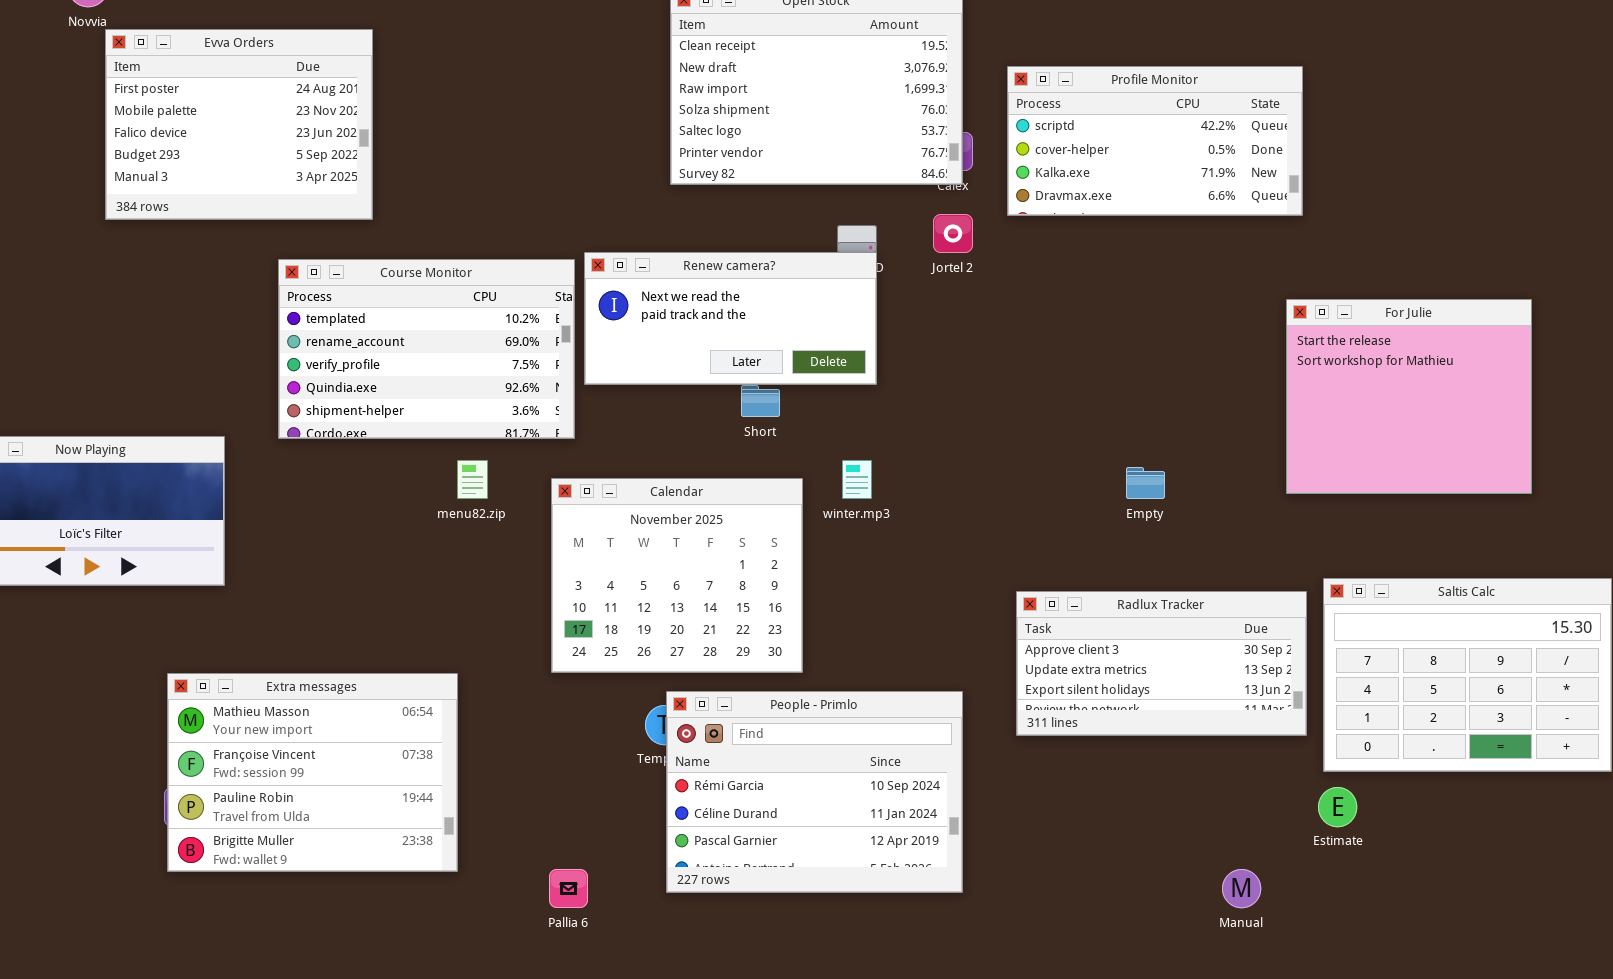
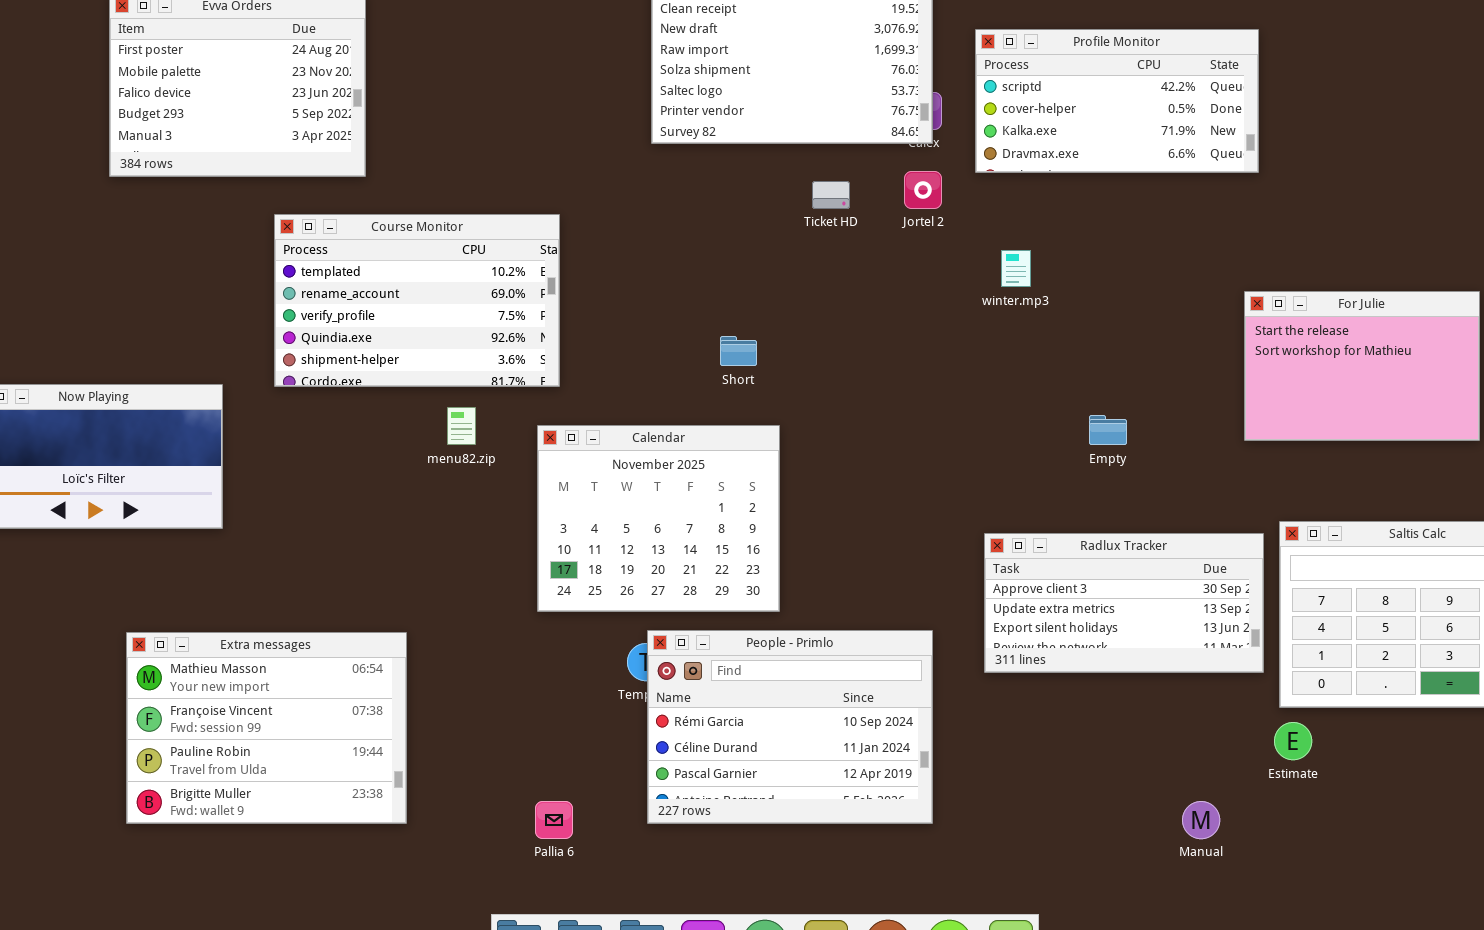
Renew camera?: [584,252,877,385] -> none, closed
For Julie: [1286,299,1532,494] -> [1244,291,1480,441], resized
winter.mp3: [842,460,872,499] -> [1001,250,1031,287], moved
Extra messages: [167,673,458,872] -> [126,632,407,824], moved

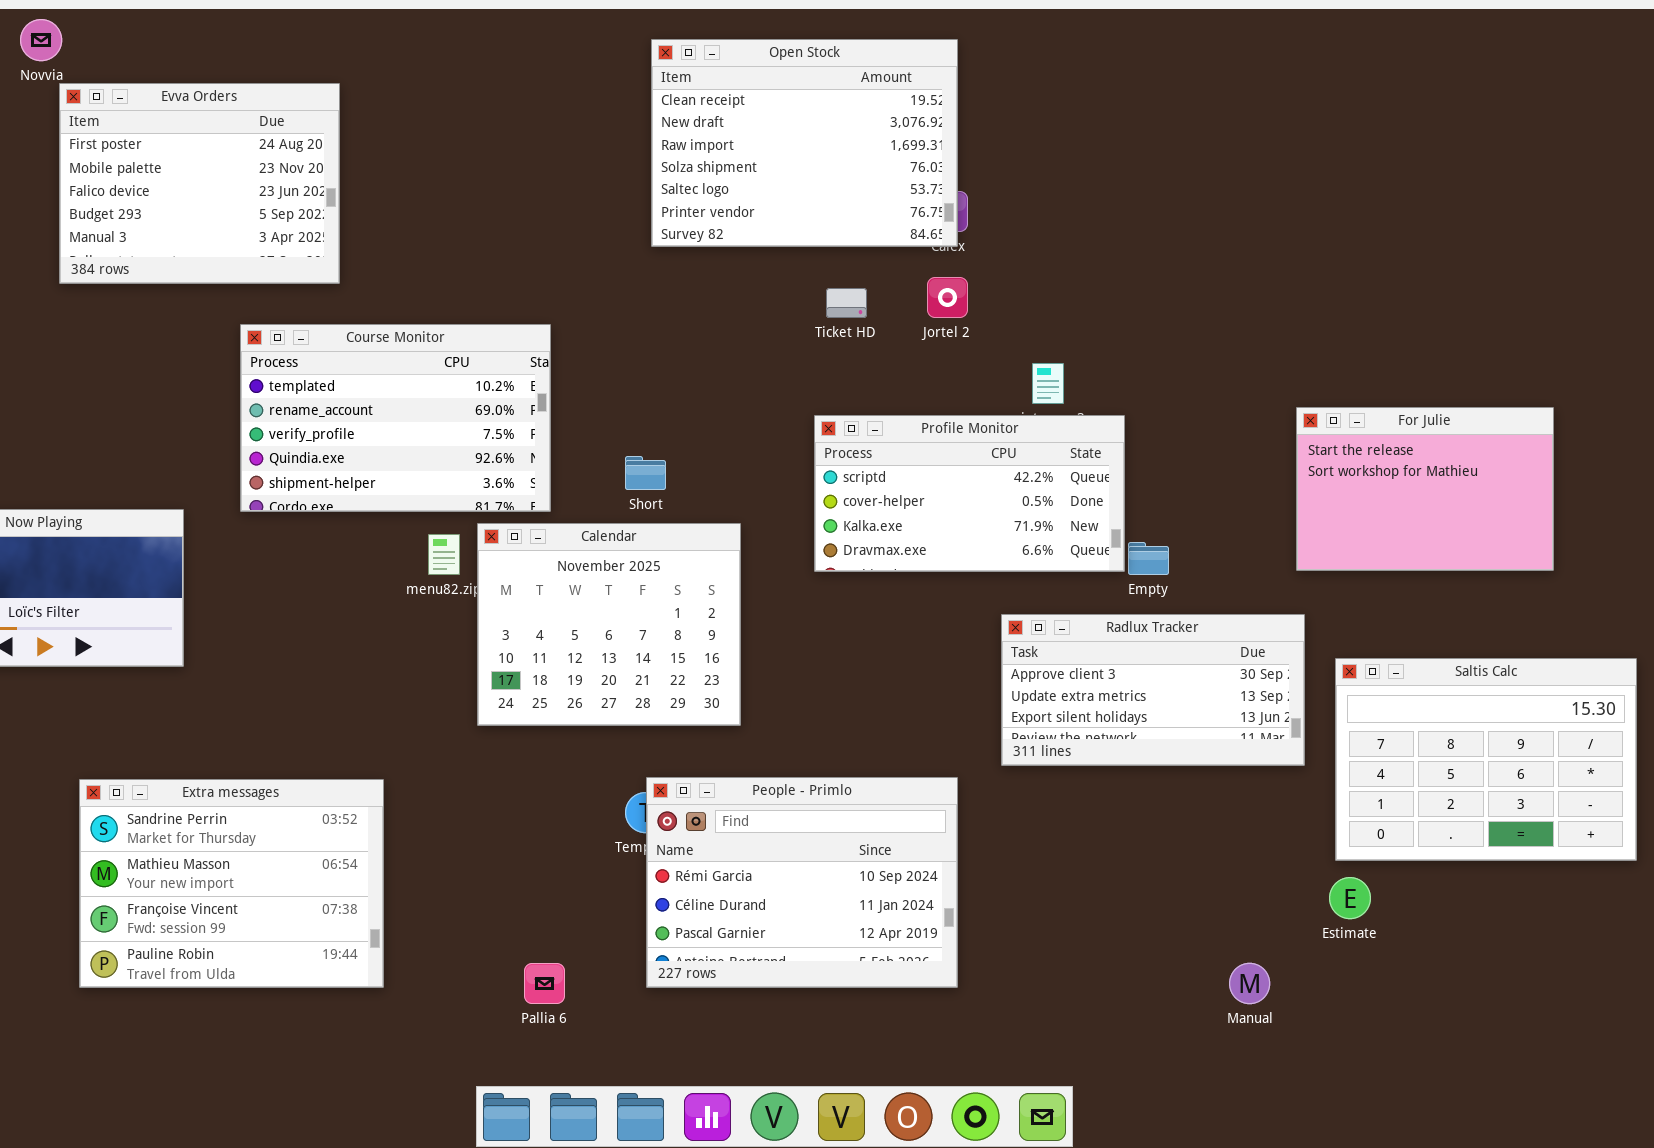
Profile Monitor: [975,29,1259,173] -> [814,415,1125,572], moved
Short: [720,336,757,366] -> [625,456,666,490], moved
Calendar: [537,425,780,612] -> [477,523,741,726], moved
Radlux Tracker: [984,533,1264,673] -> [1001,614,1305,766], moved
Extra messages: [126,632,407,824] -> [79,779,384,988], scrolled up 1 row

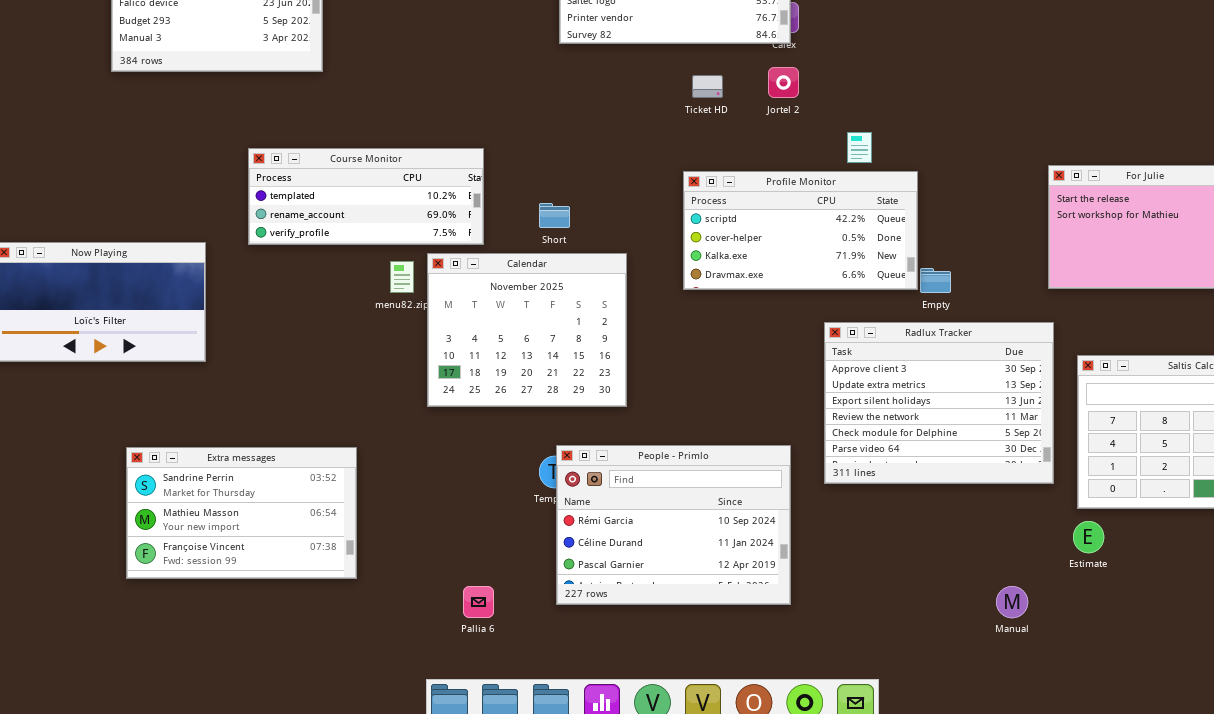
Course Monitor: [240,324,551,512] -> [248,148,484,245], resized
Radlux Tracker: [1001,614,1305,766] -> [824,322,1054,484], resized
Extra messages: [79,779,384,988] -> [126,447,357,579], resized

